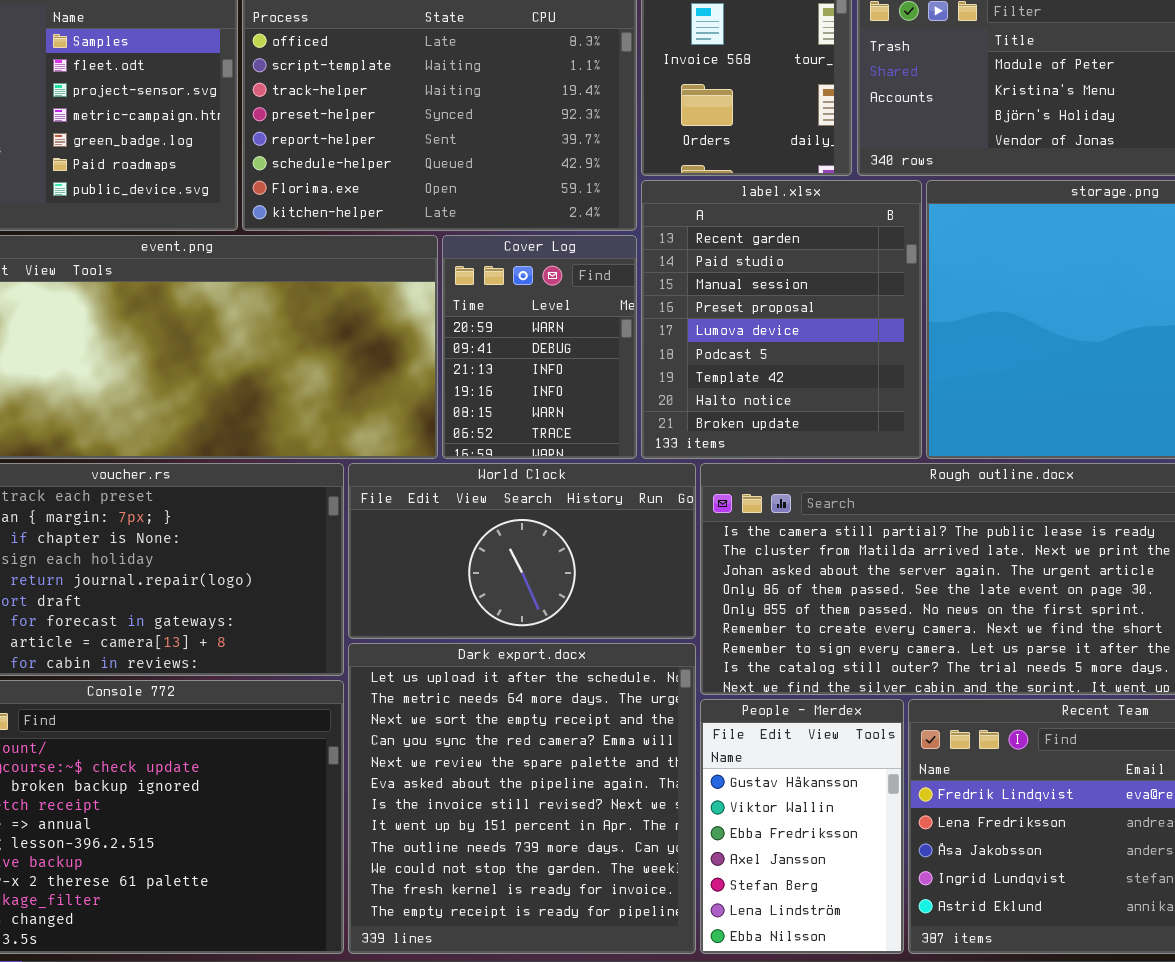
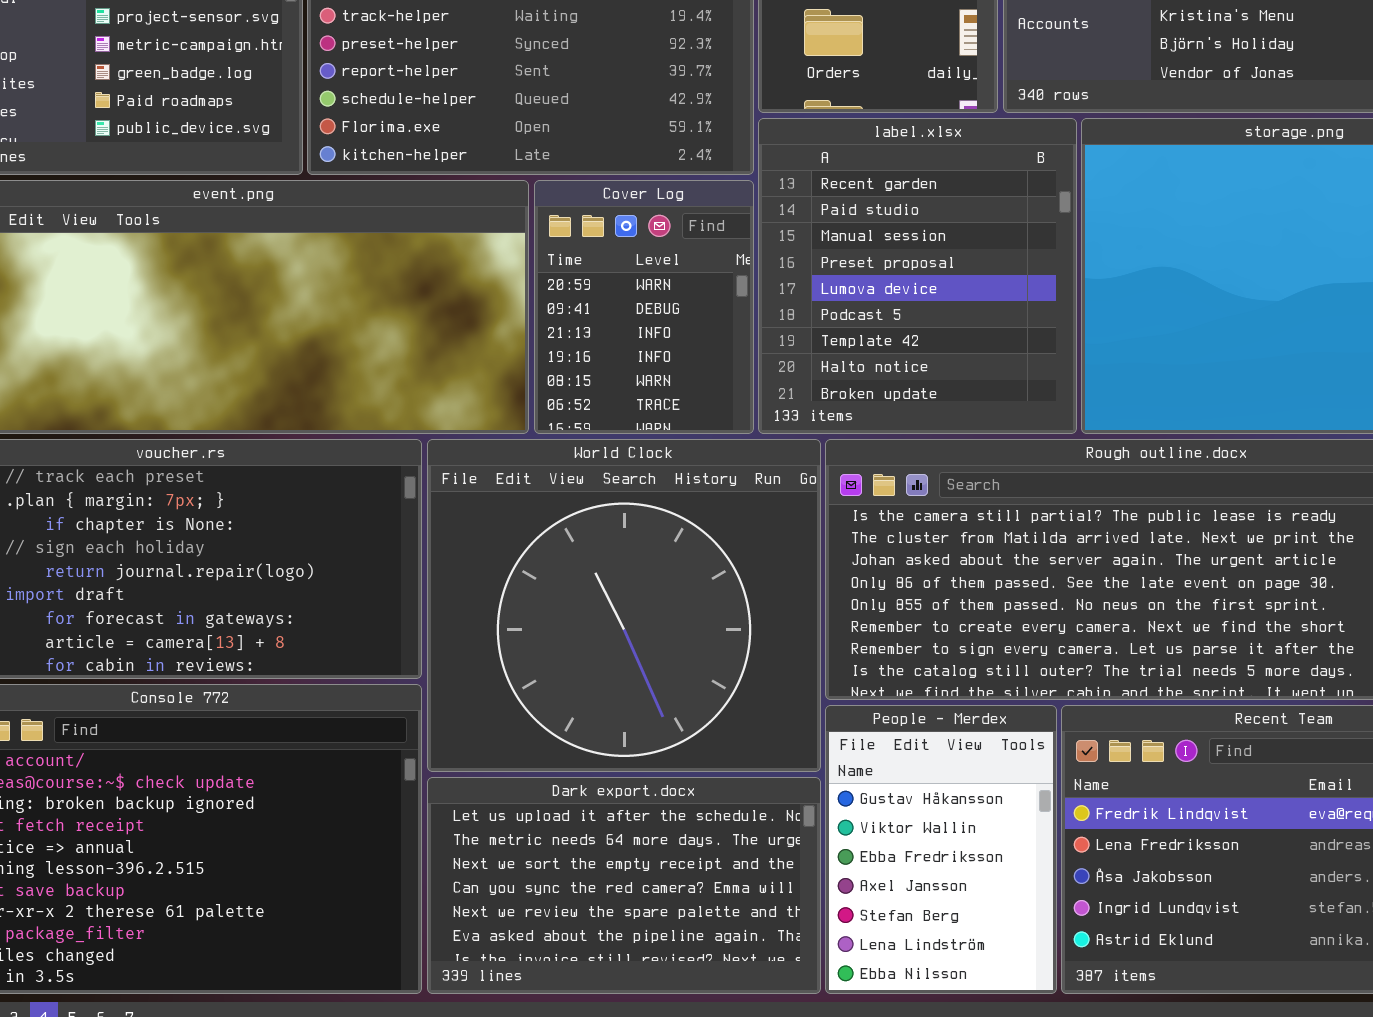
World Clock: [348,463,696,639] -> [427,439,821,772], resized
Dark export.docx: [348,643,696,954] -> [427,777,821,994], resized

